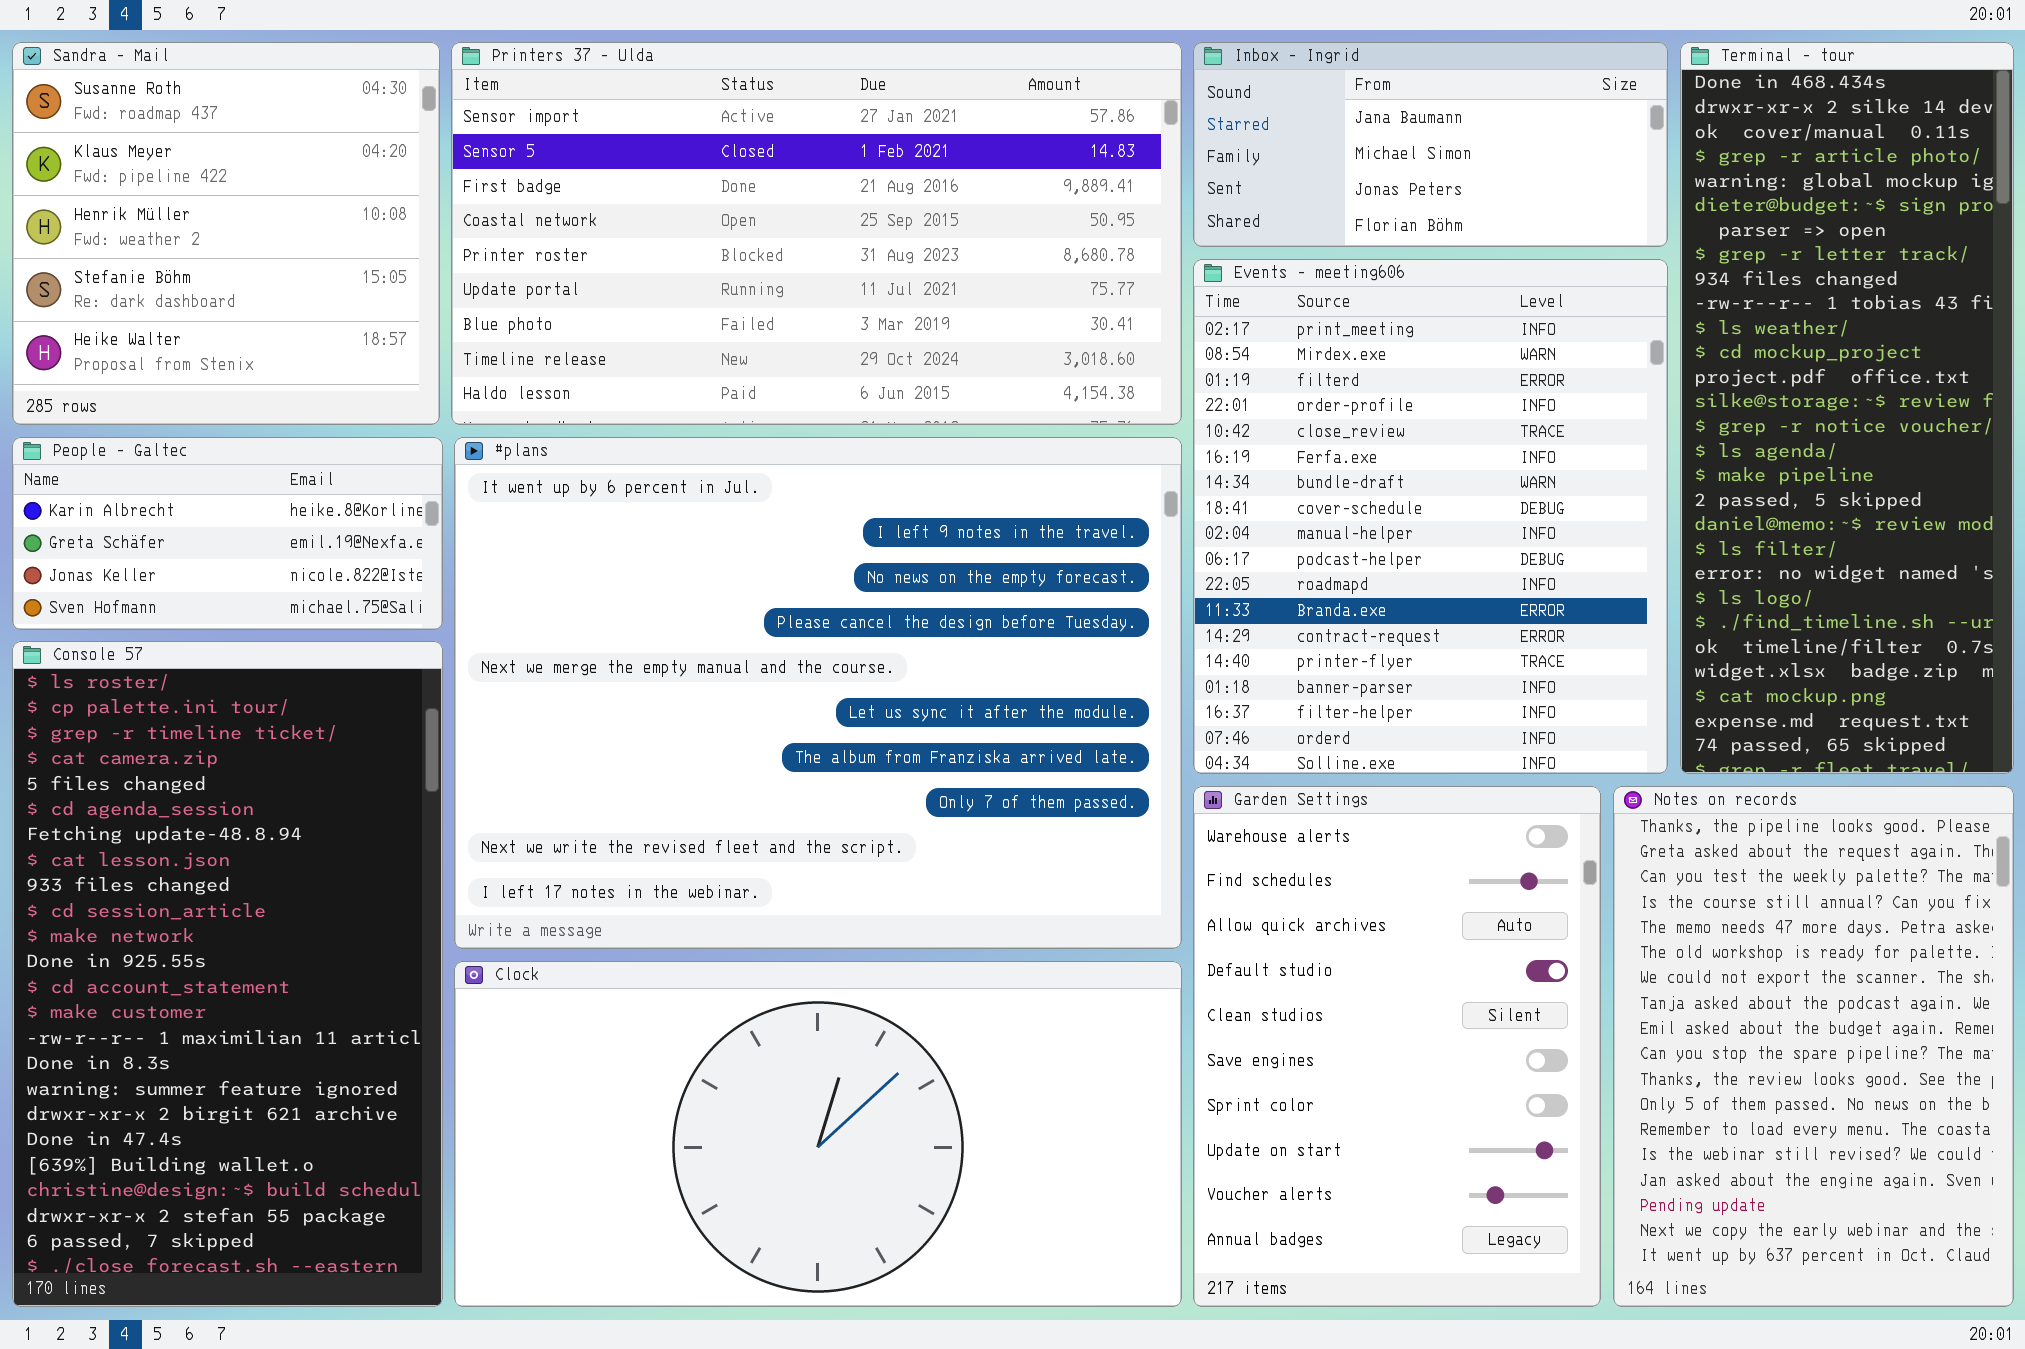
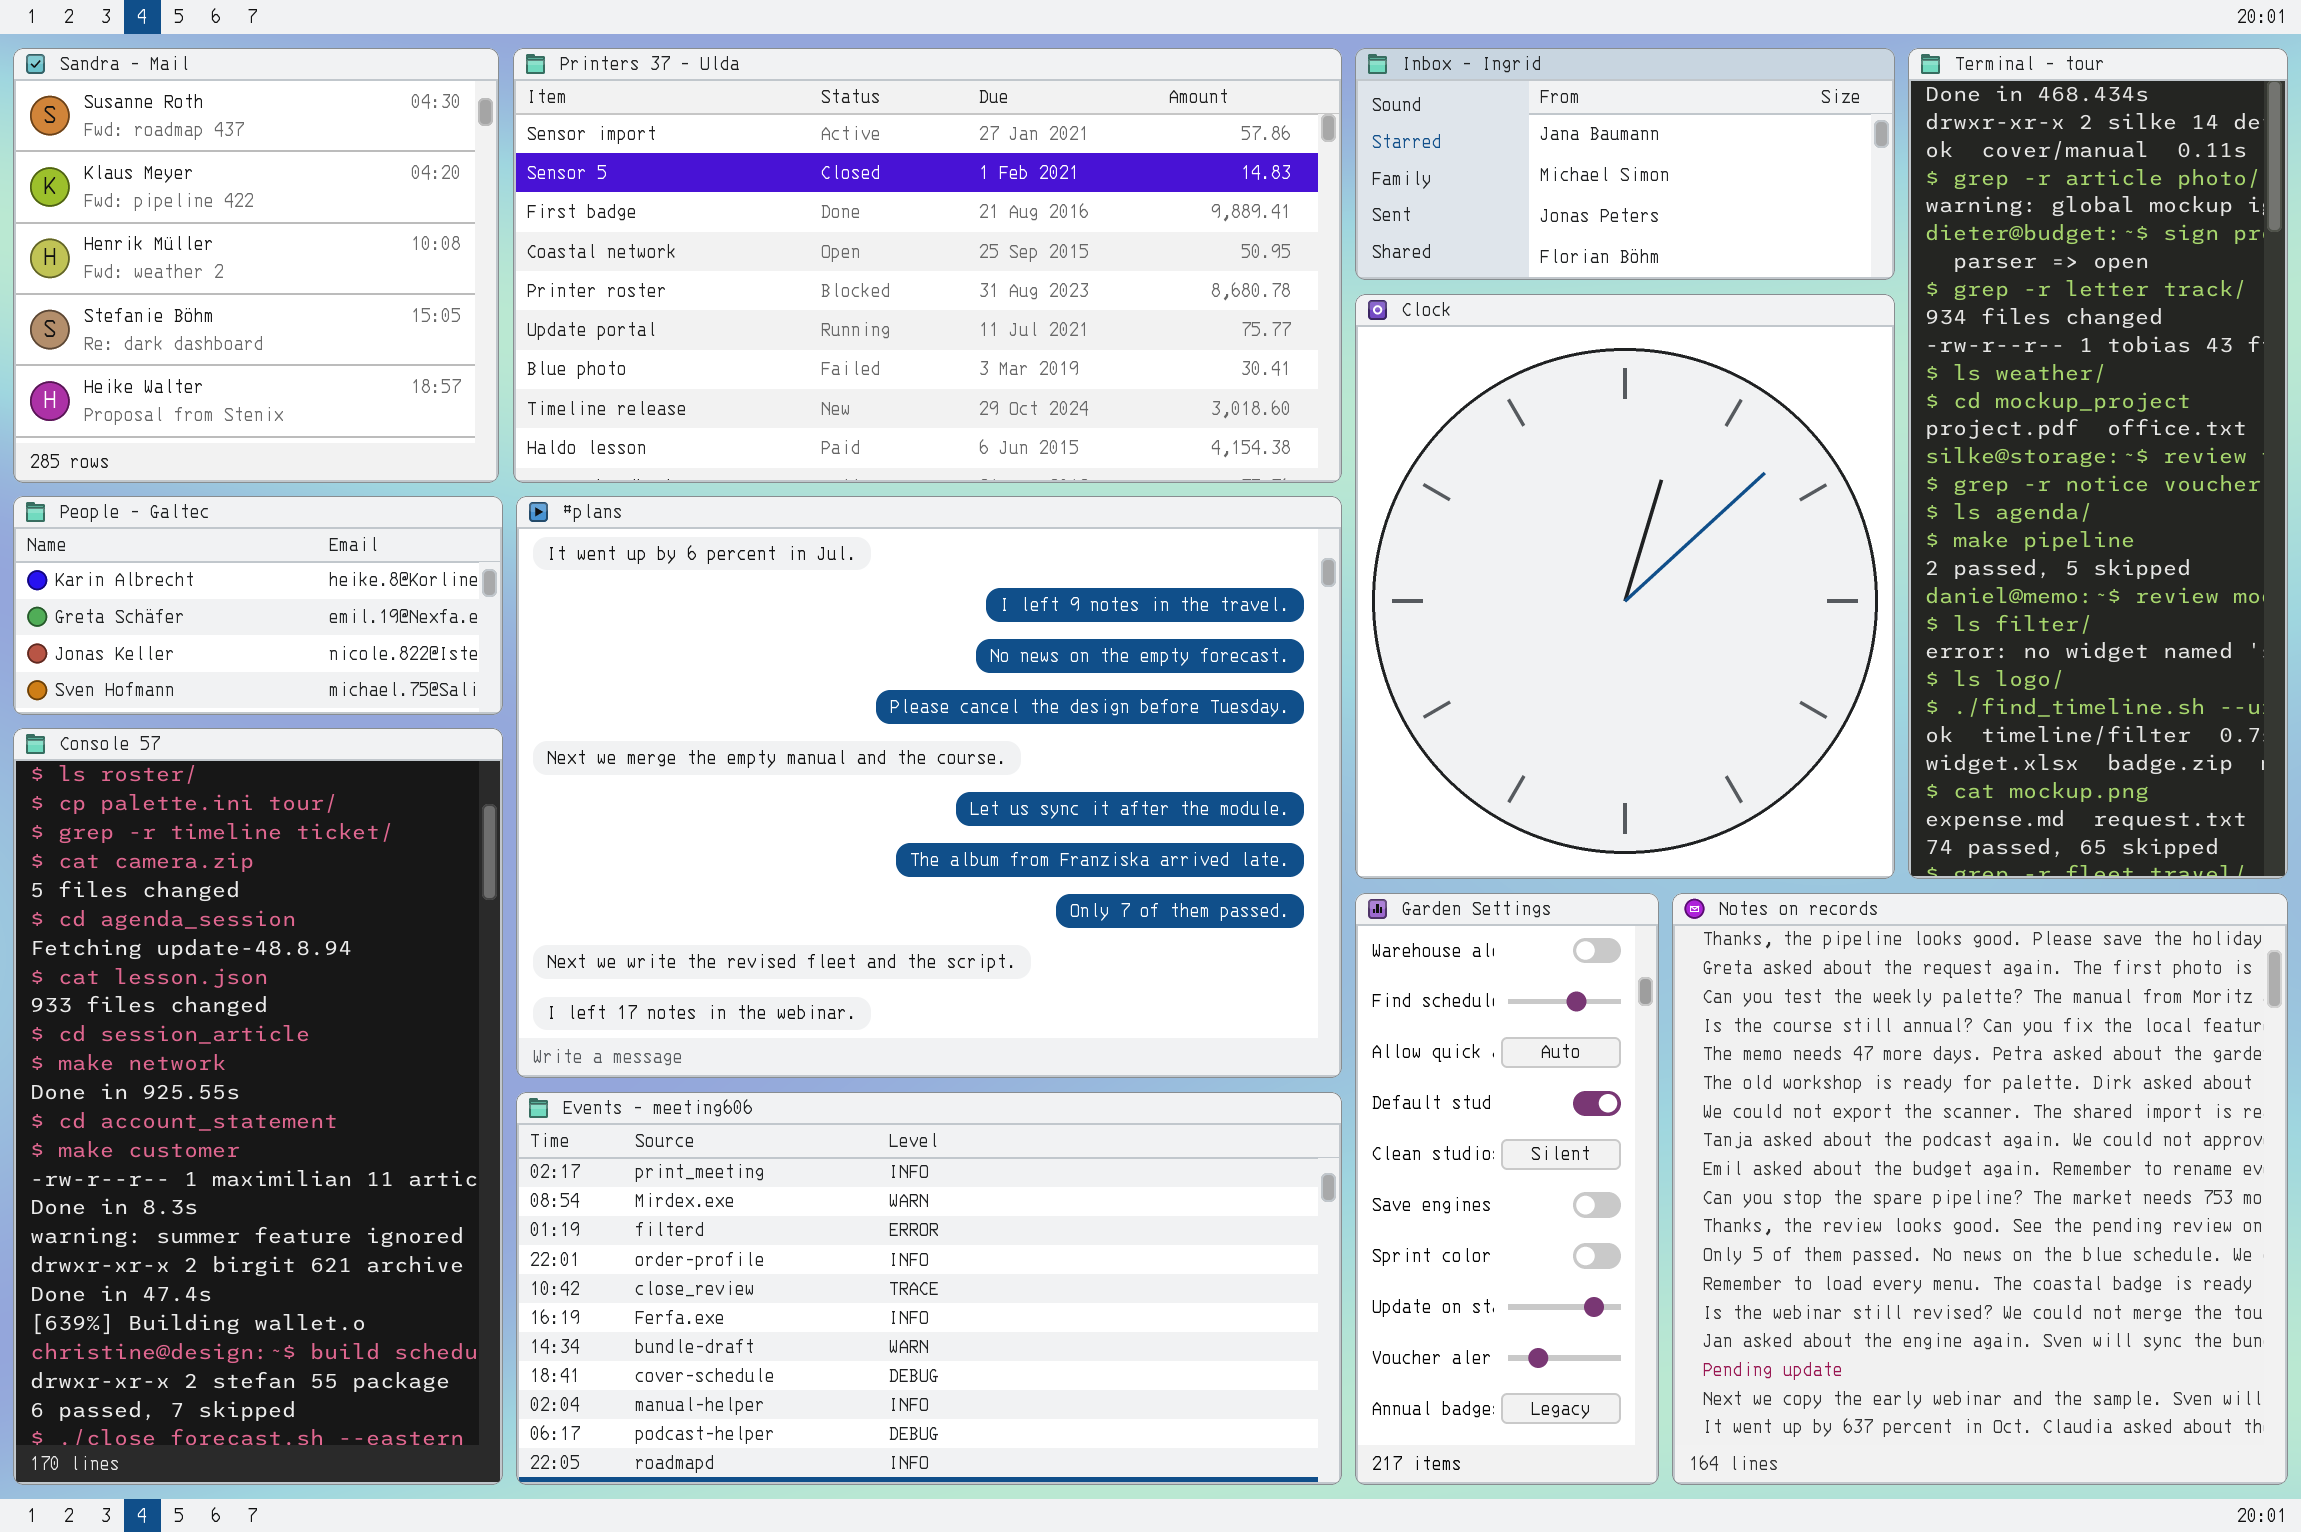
Events - meeting606: [1193,259,1668,774] -> [516,1092,1342,1485], moved, resized
Garden Settings: [1193,786,1601,1307] -> [1355,893,1659,1485], resized
Notes on records: [1613,786,2014,1307] -> [1672,893,2288,1485], resized
Clock: [454,961,1182,1307] -> [1355,294,1895,879], moved, resized

